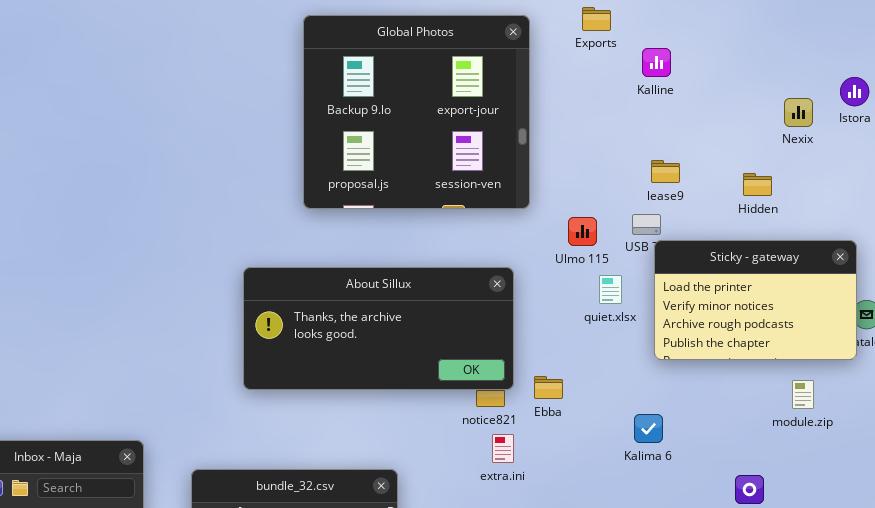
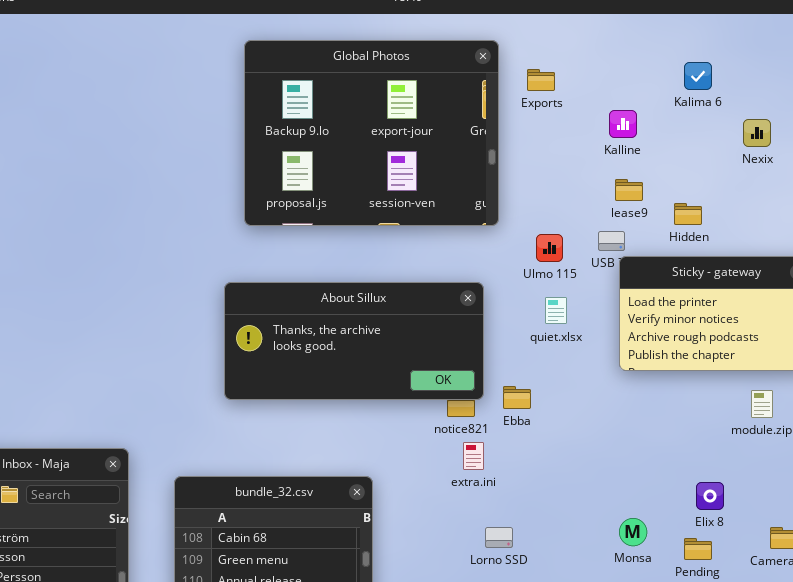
Exports: [582,7,611,31] -> [527,69,555,91], moved
Global Photos: [303,15,530,209] -> [244,40,499,226], resized
Kalline: [642,48,671,77] -> [609,110,637,138], moved
Hidden: [743,173,772,196] -> [674,203,702,225], moved
quiet.xlsx: [599,275,622,304] -> [545,297,567,324], moved
Kalima 6: [634,414,663,443] -> [684,62,712,90], moved

